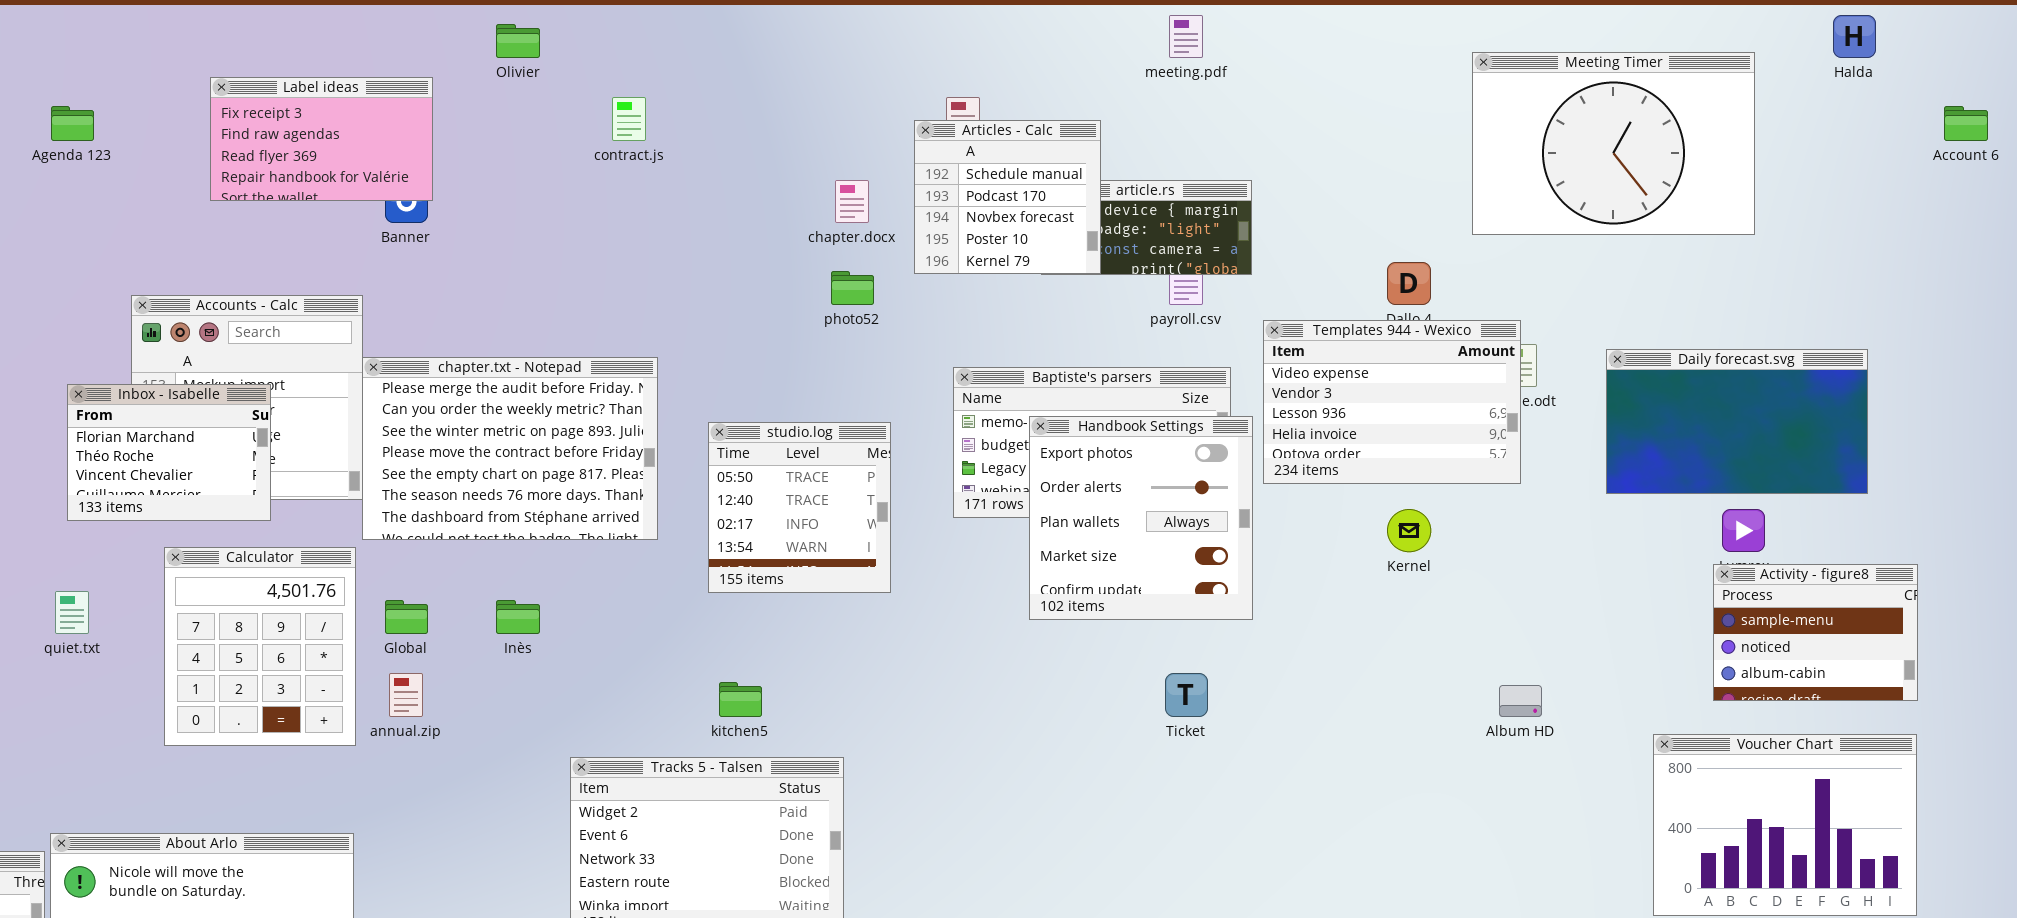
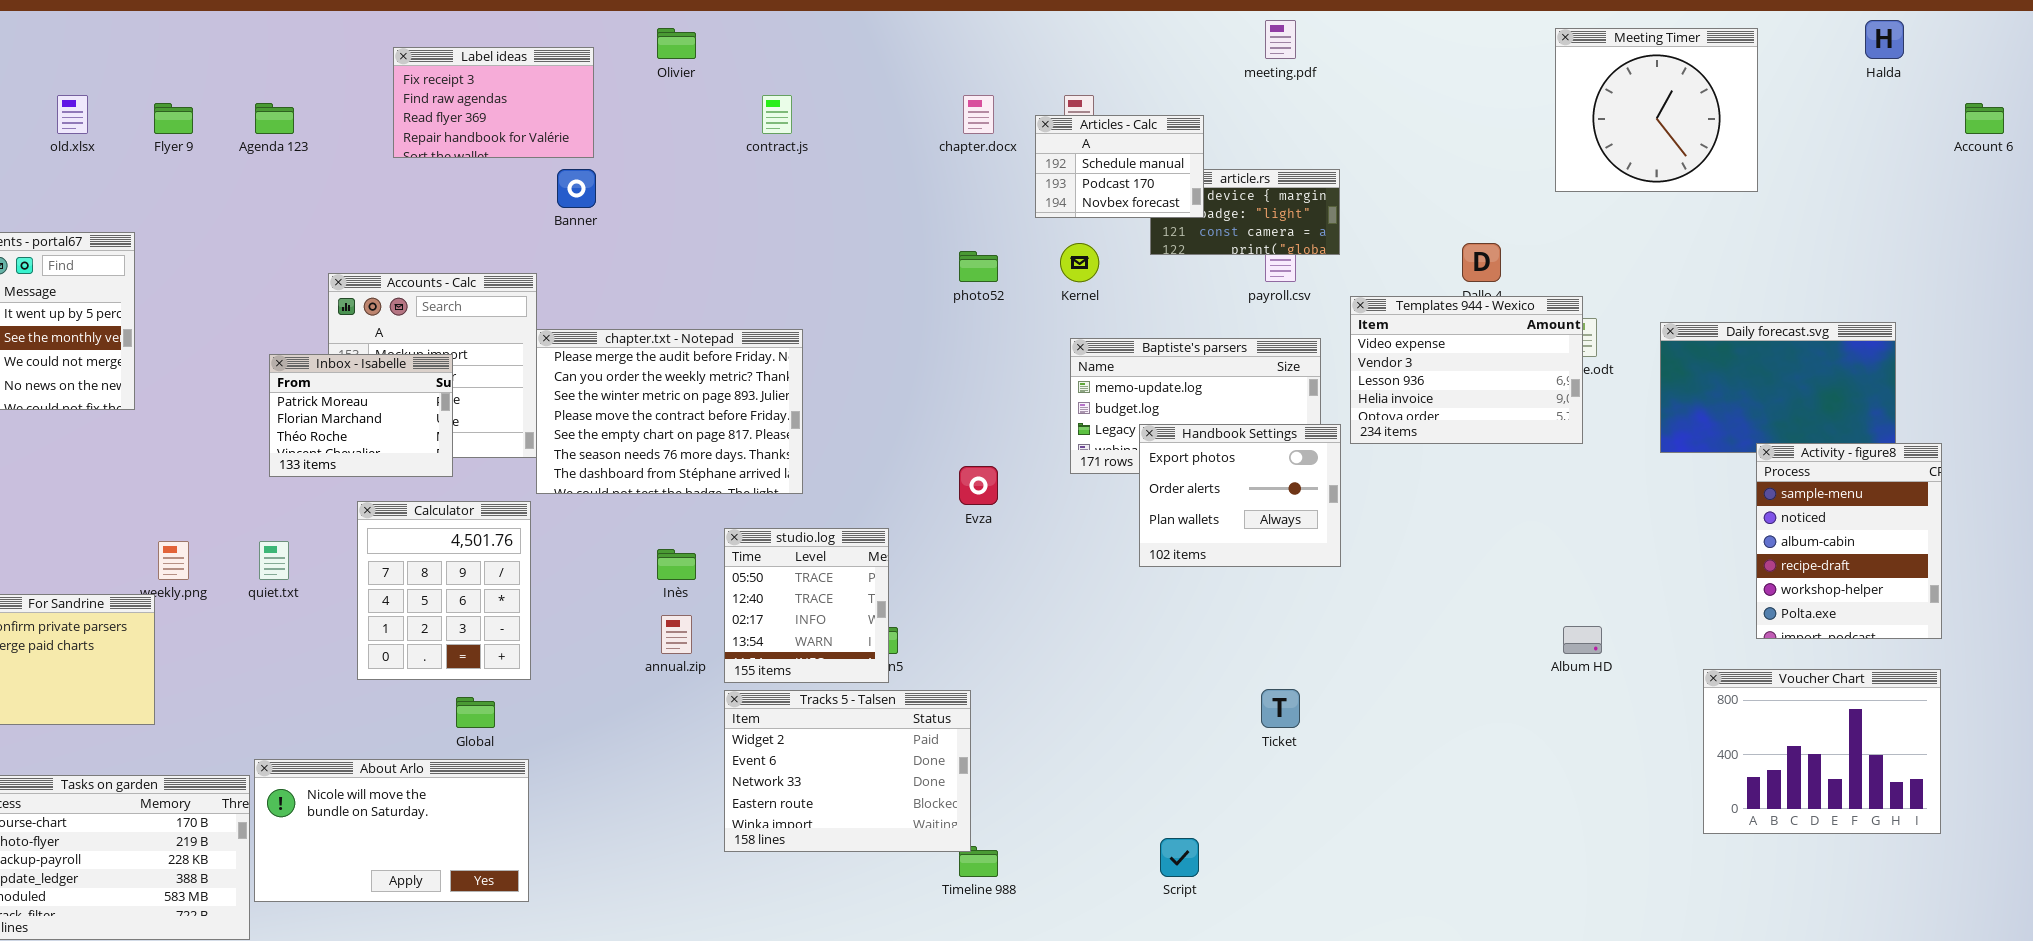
Meeting Timer: [1472,52,1755,235] -> [1555,28,1758,192], moved, resized
Label ideas: [210,77,433,201] -> [393,47,594,158], moved
Articles - Calc: [914,120,1101,274] -> [1035,115,1204,218], resized
chapter.docx: [835,180,869,223] -> [963,95,994,134], moved
Inbox - Isabelle: [67,384,271,521] -> [269,354,453,477], scrolled up 1 row
Handbook Settings: [1029,416,1253,620] -> [1139,424,1341,567], resized
studio.log: [708,422,891,593] -> [724,528,889,683], moved
Kernel: [1387,509,1431,552] -> [1060,243,1099,282], moved
Activity - figure8: [1713,564,1918,701] -> [1756,443,1942,639], resized
Global: [385,600,428,634] -> [456,697,495,728], moved
annual.zip: [389,673,423,717] -> [661,615,692,654], moved
Ticket: [1165,673,1208,717] -> [1261,689,1300,728], moved

